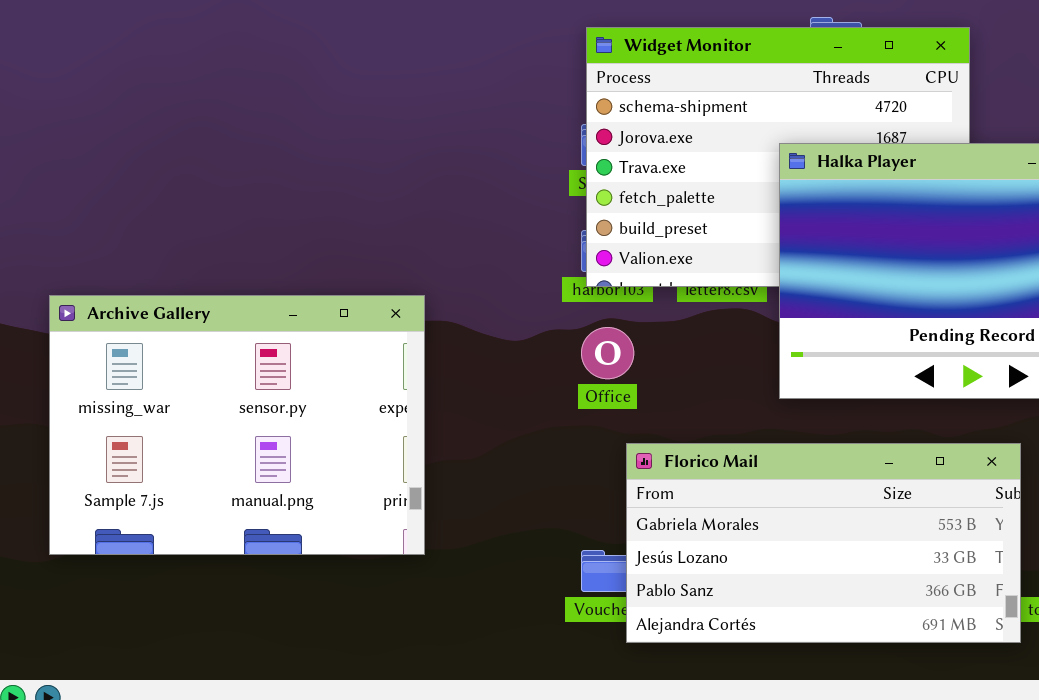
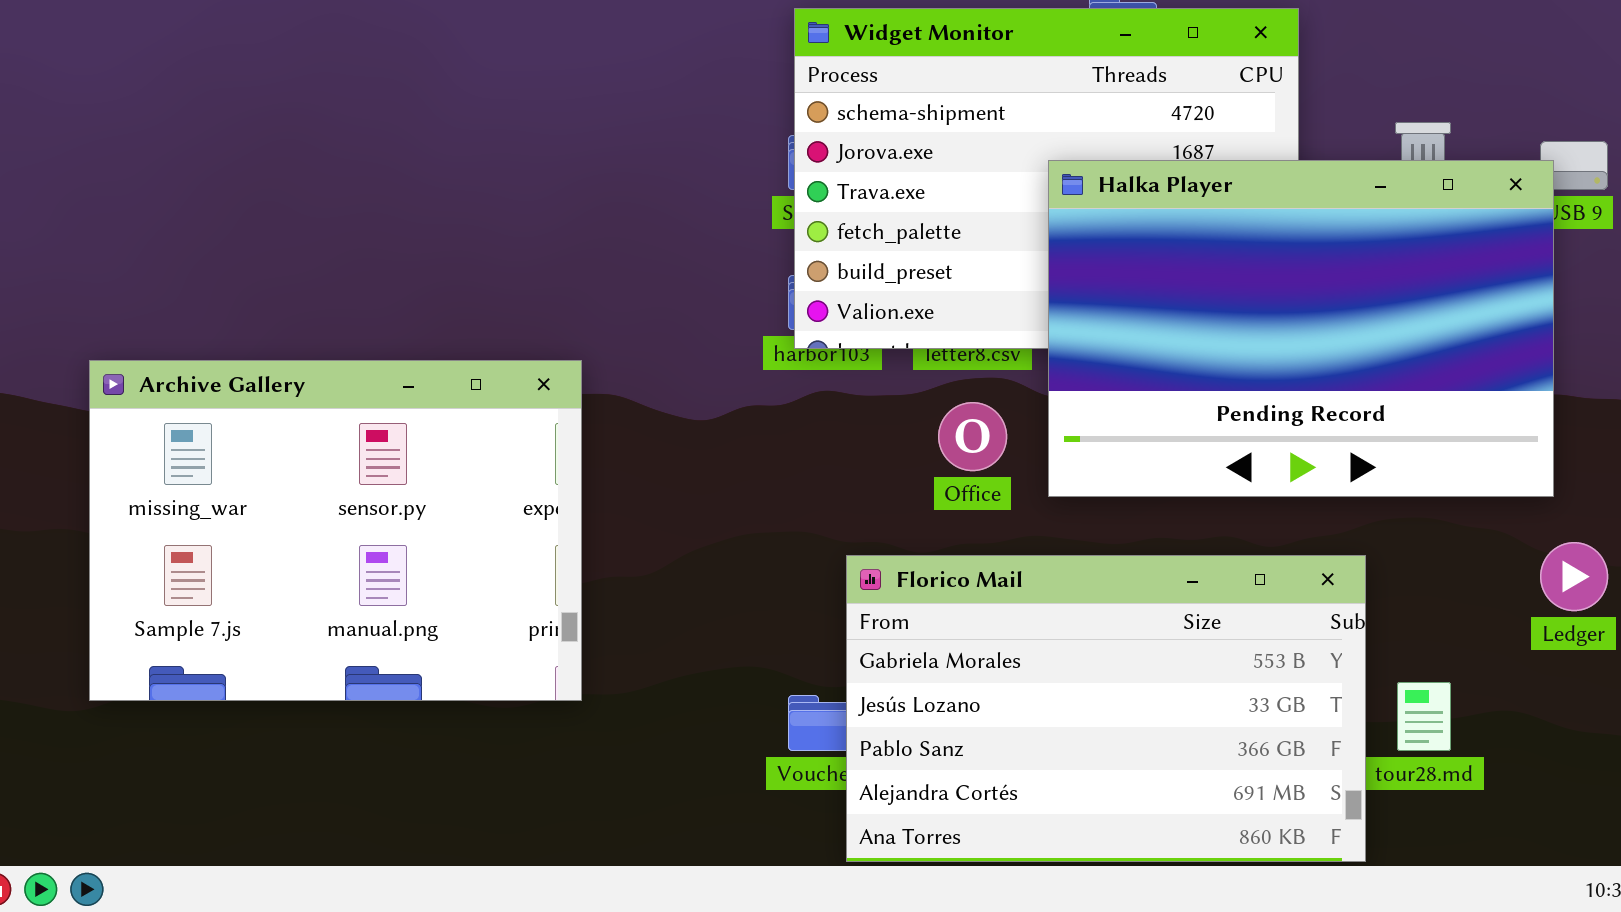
Office: [581,327,634,379] -> [938,402,1007,471], moved
Florico Mail: [626,443,1021,643] -> [846,555,1366,862], resized

